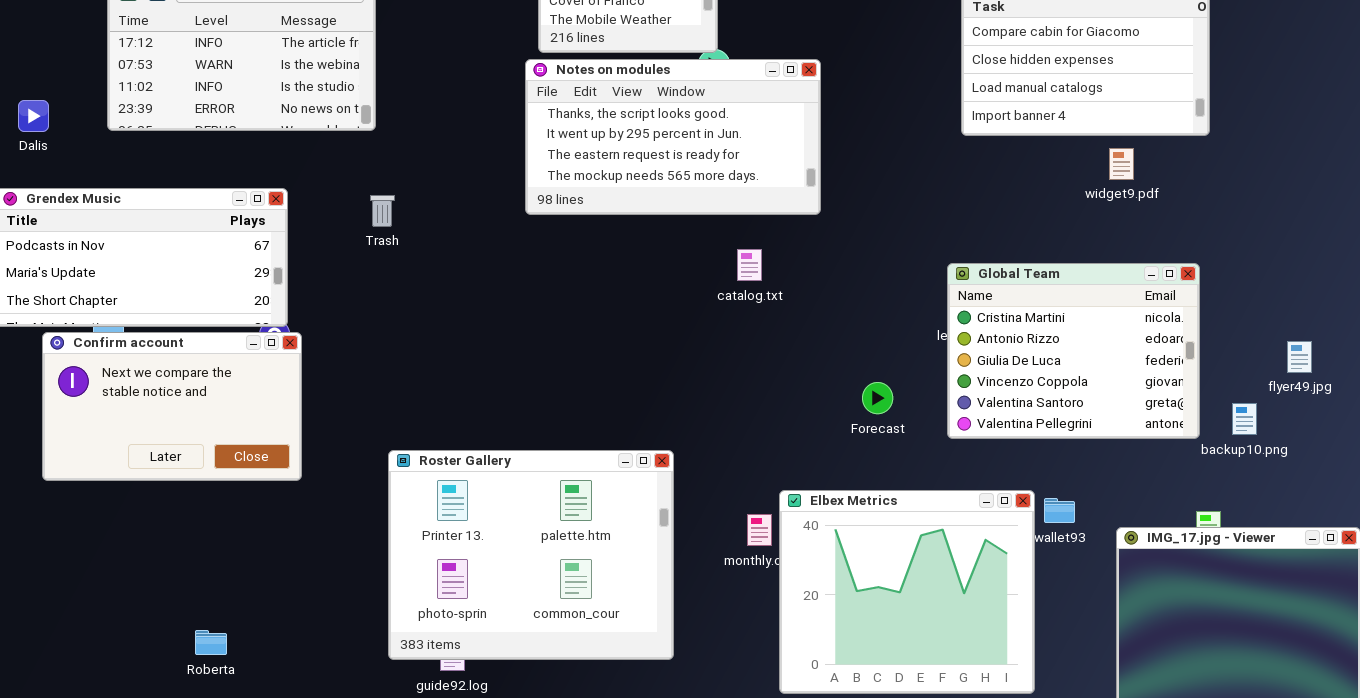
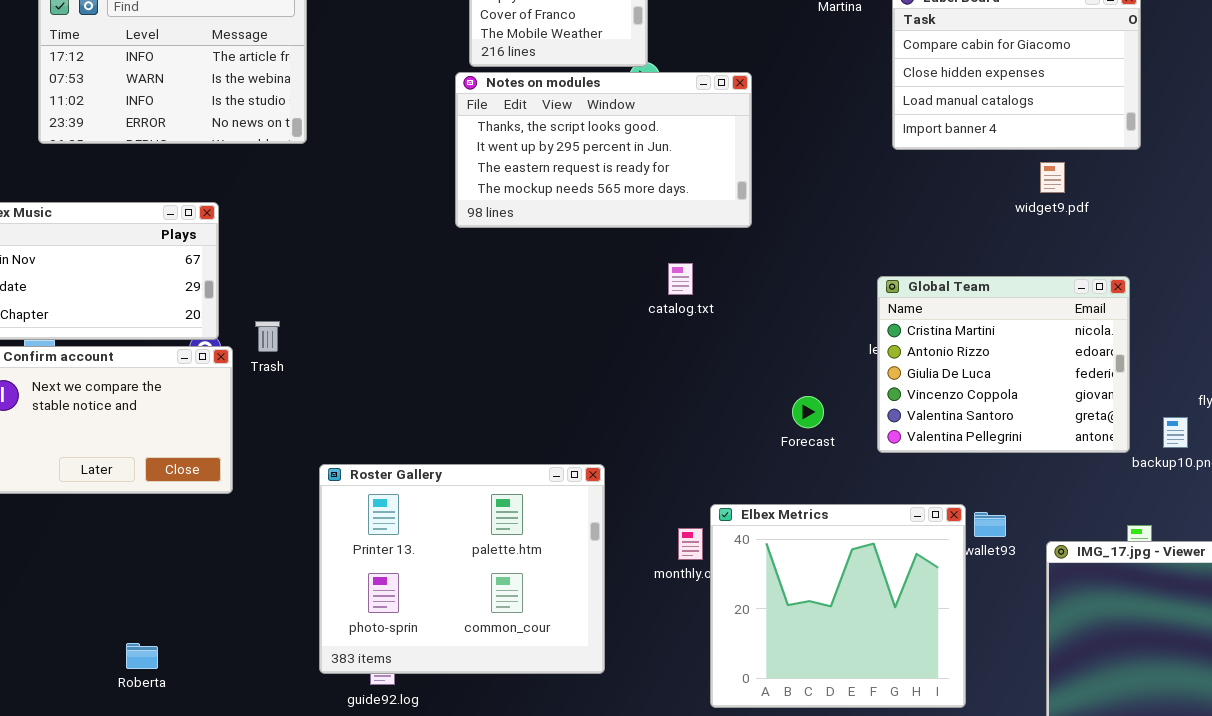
Trash: [370,195,395,227] -> [255,321,280,352], moved

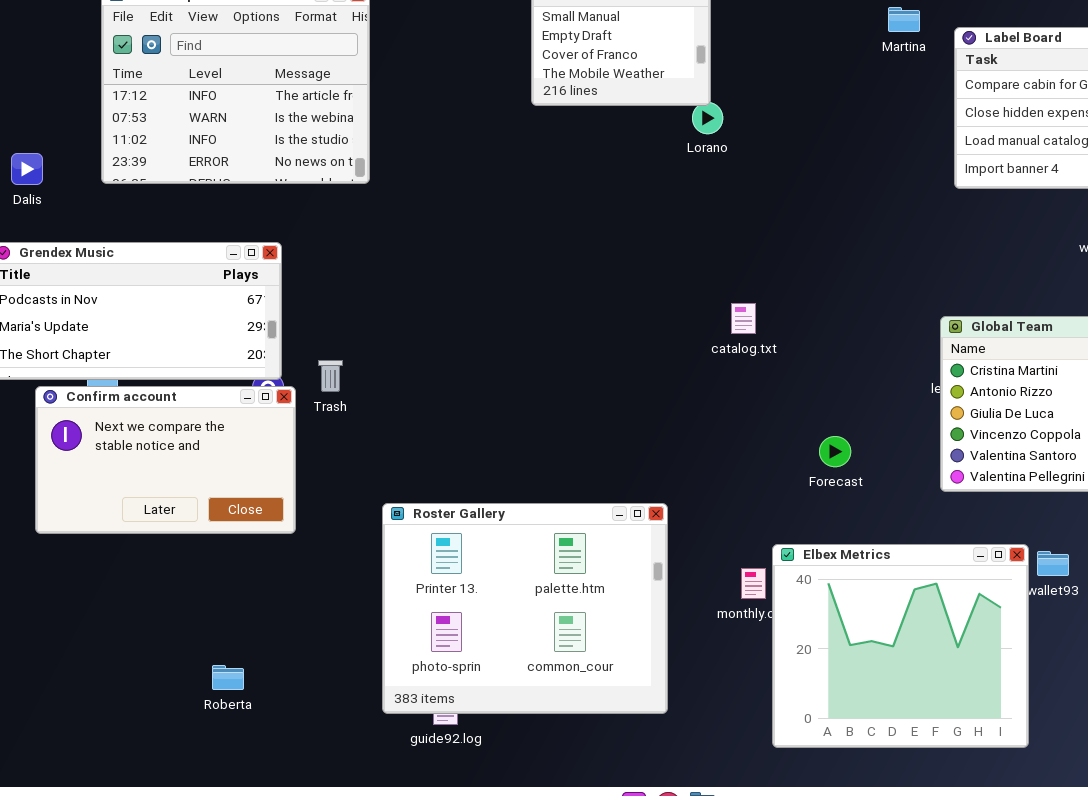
Notes on modules: [455,72,752,228] -> none, closed
Forecast: [792,396,824,428] -> [819,436,851,467], moved
Roberta: [126,643,158,669] -> [212,665,244,690], moved

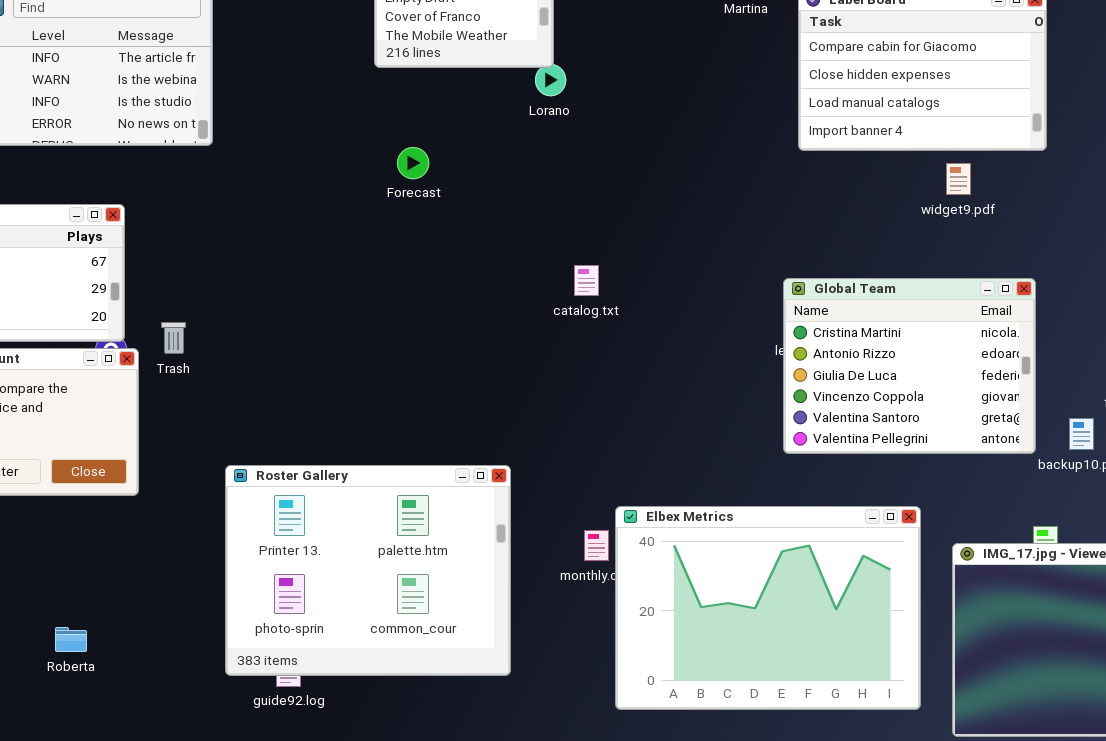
Forecast: [819,436,851,467] -> [397,147,429,179], moved
Elbex Metrics: [772,544,1029,748] -> [615,506,921,710], resized

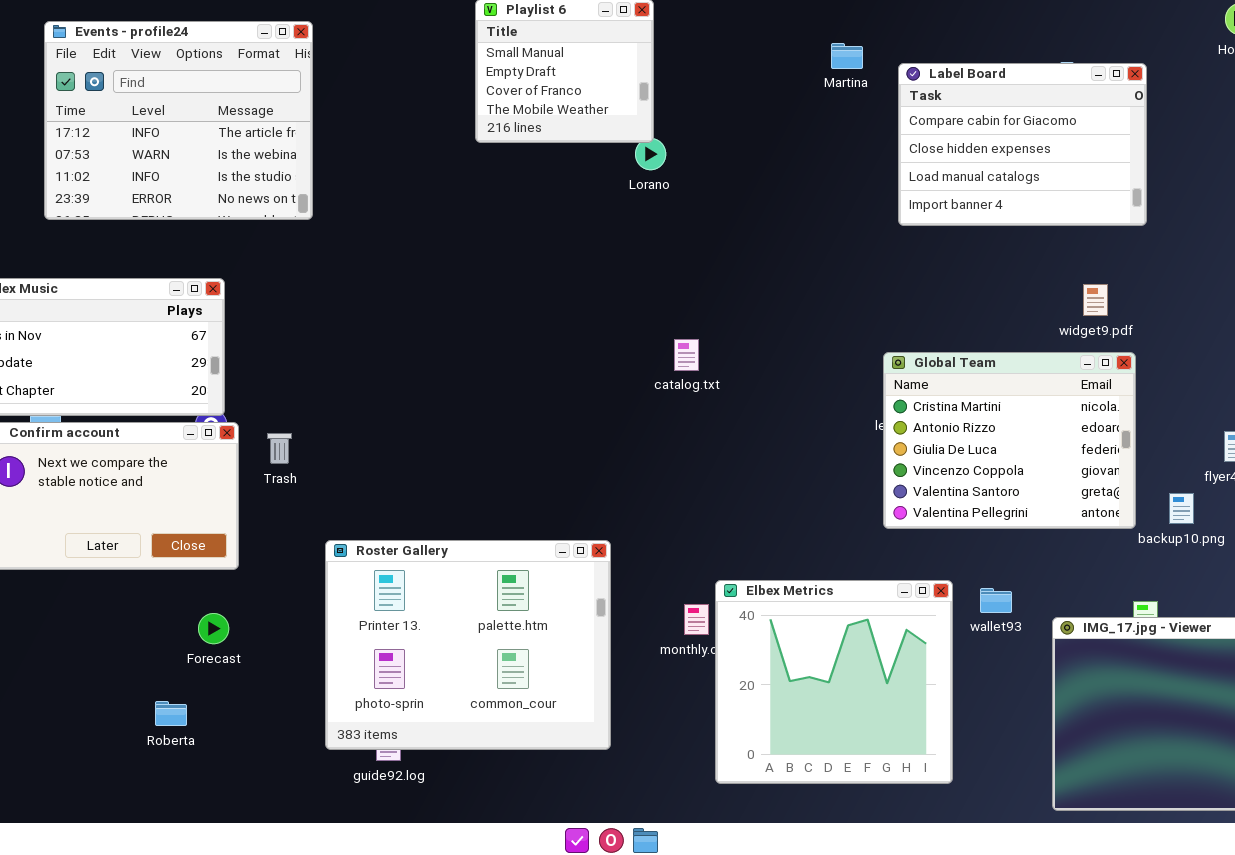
Forecast: [397,147,429,179] -> [198,613,229,644], moved
widget9.pdf: [946,163,971,195] -> [1083,284,1108,316], moved
Trash: [161,322,186,354] -> [267,433,292,464], moved
Elbex Metrics: [615,506,921,710] -> [715,580,953,784], resized

